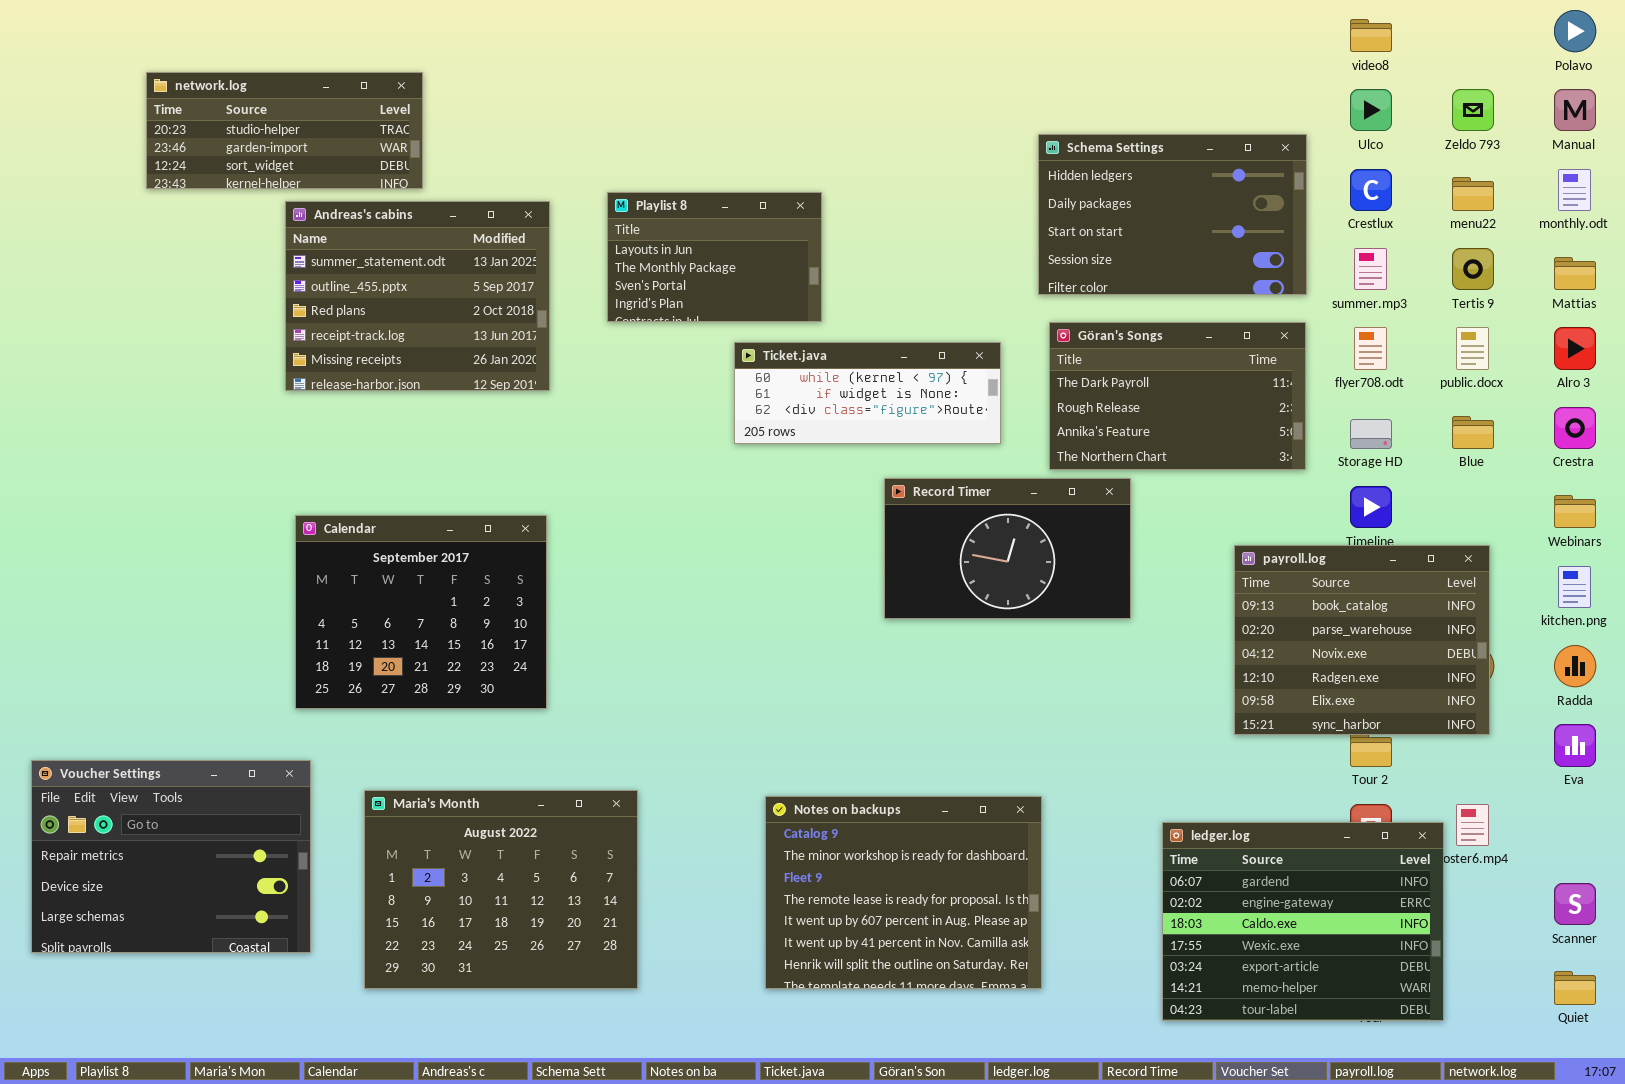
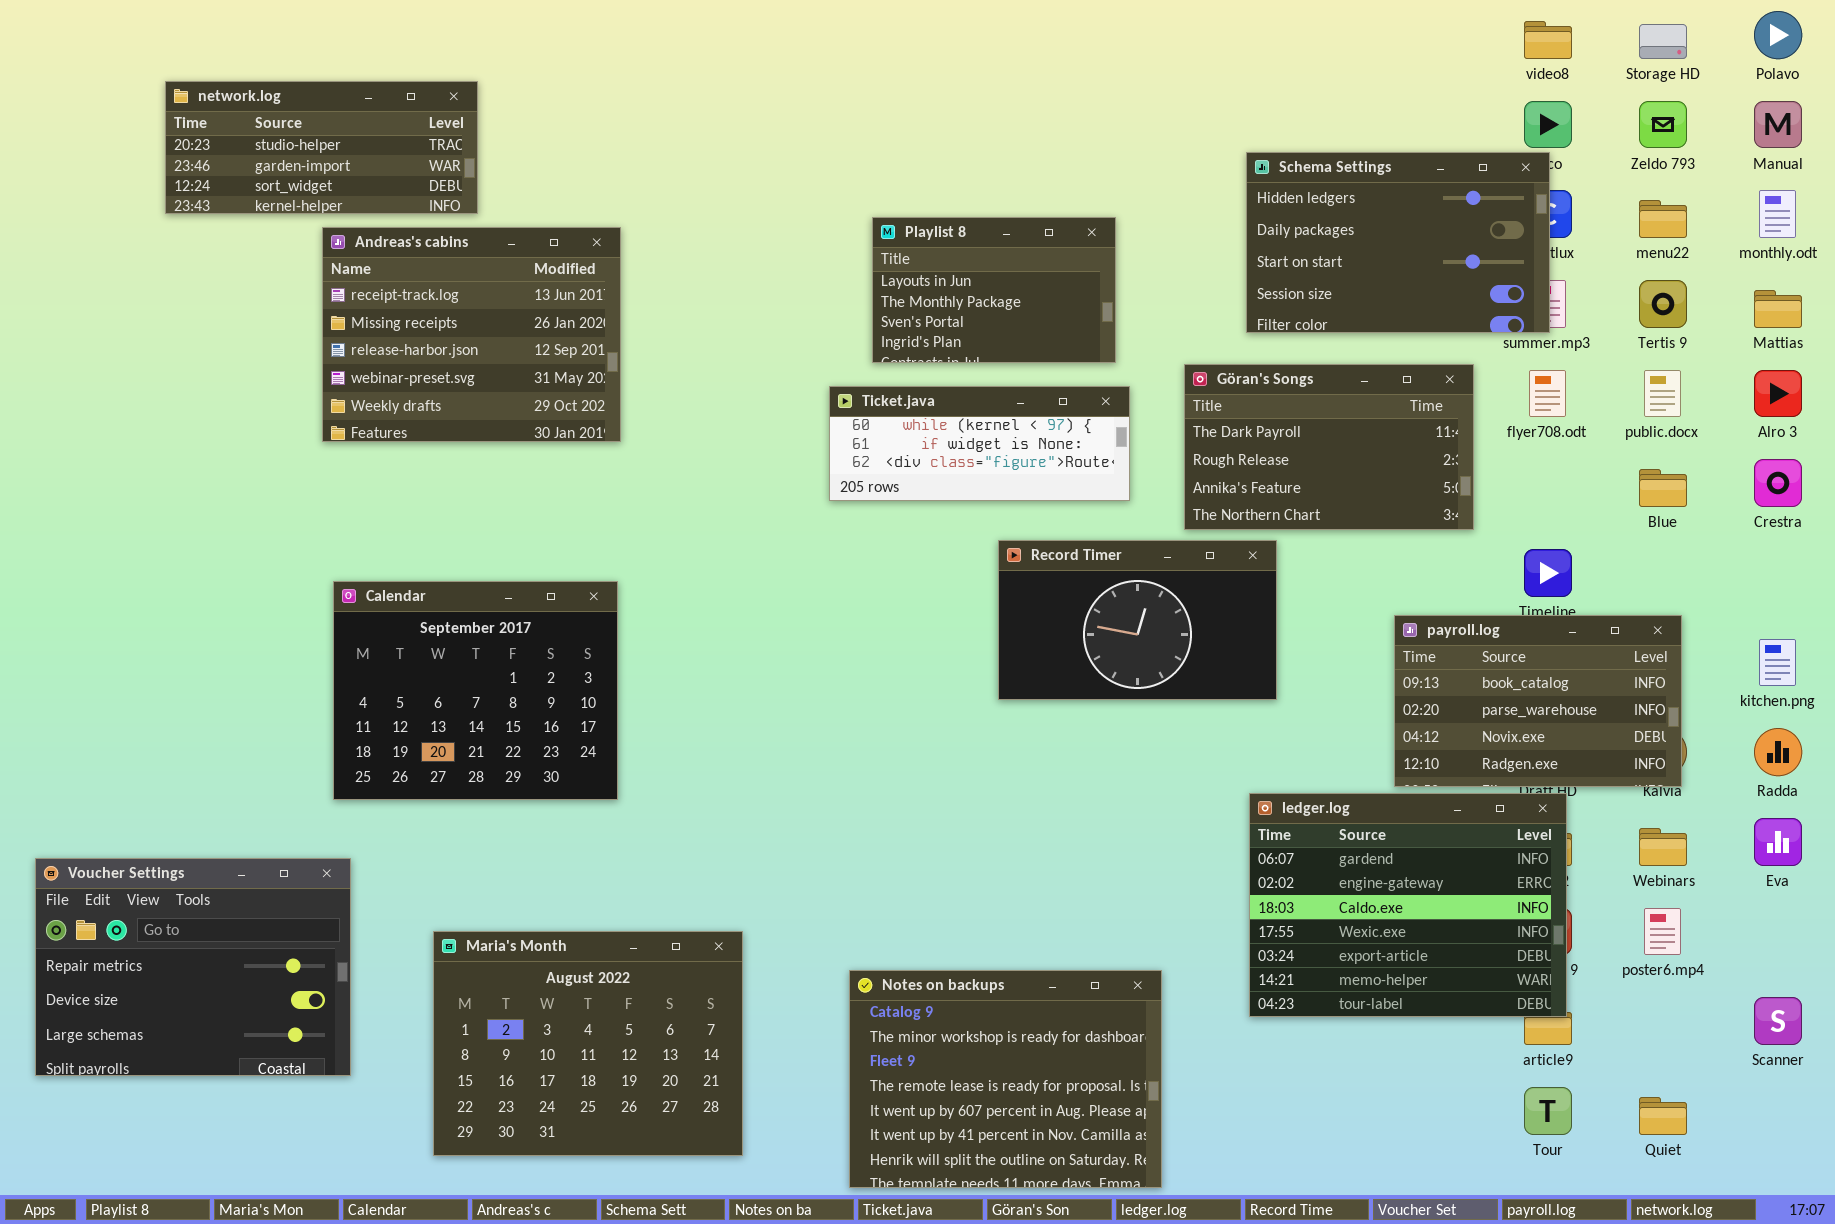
Schema Settings: [1038,134,1307,295] -> [1246,152,1550,333], moved
Playlist 8: [607,192,822,322] -> [872,217,1116,363], moved
Andreas's cabins: [285,201,550,391] -> [322,227,621,442], scrolled down 3 rows
Storage HD: [1350,419,1392,449] -> [1639,24,1687,59], moved
Webinars: [1554,495,1596,528] -> [1639,828,1687,866], moved
payroll.log: [1234,545,1490,735] -> [1394,615,1682,787], resized
Maria's Month: [364,790,638,989] -> [433,931,743,1156], moved
Notes on backups: [765,796,1042,989] -> [849,970,1162,1188], moved
ledger.log: [1162,822,1444,1021] -> [1249,793,1567,1017], moved
Quiet: [1554,971,1596,1005] -> [1639,1097,1687,1135], moved

